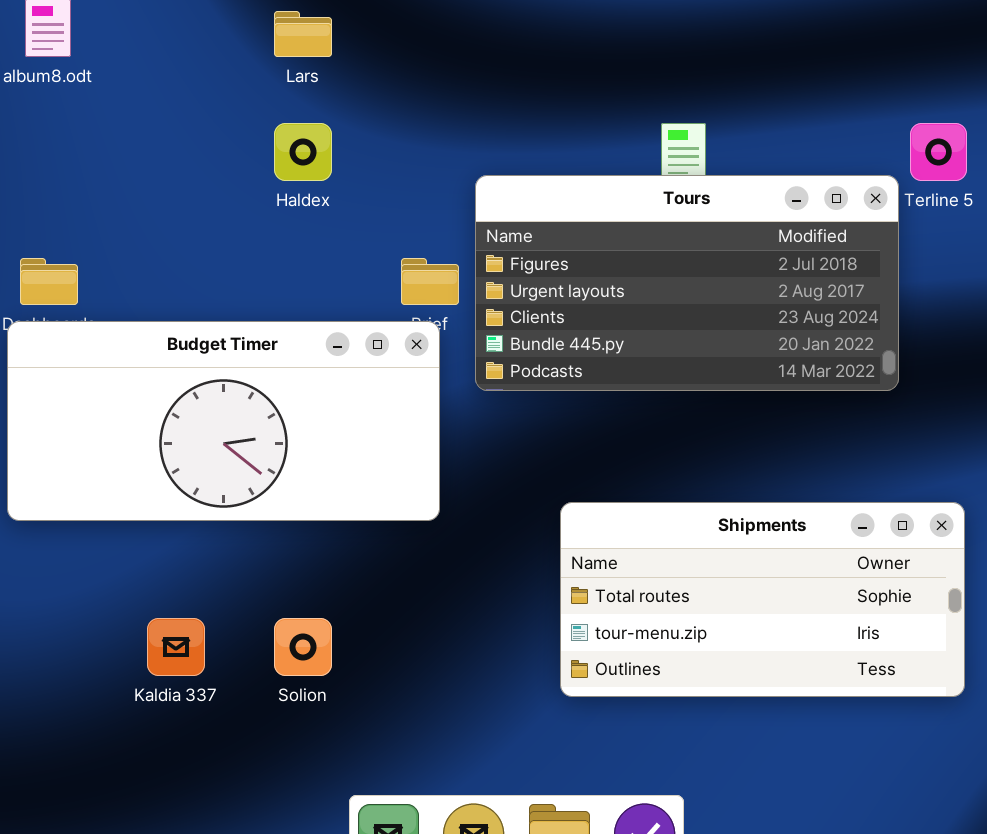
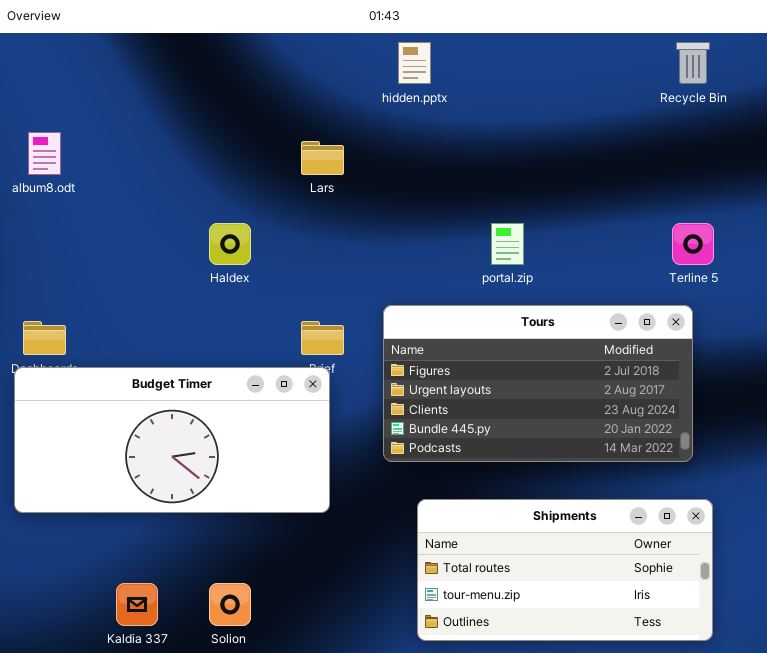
Lars: [274,11,332,57] -> [301,141,344,175], moved
Tours: [475,175,899,391] -> [383,305,693,462], moved

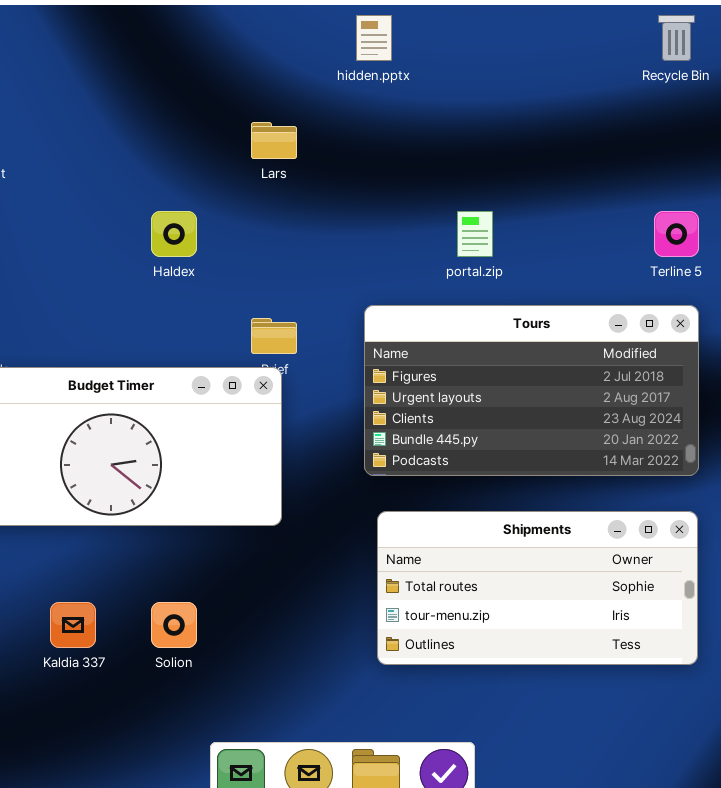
Tours: [383,305,693,462] -> [364,305,699,476], moved

